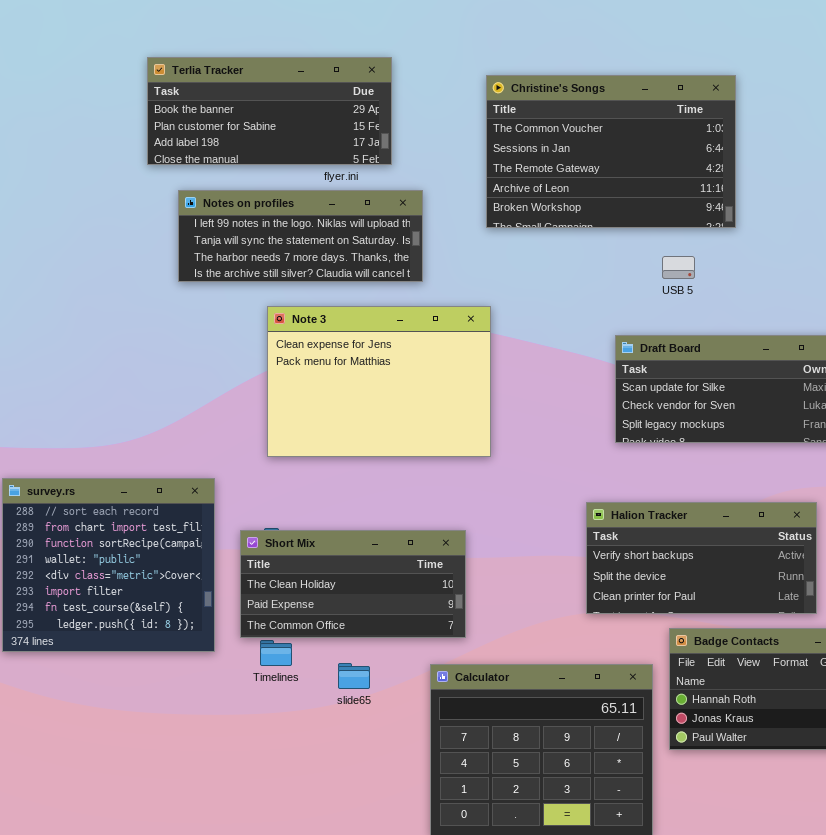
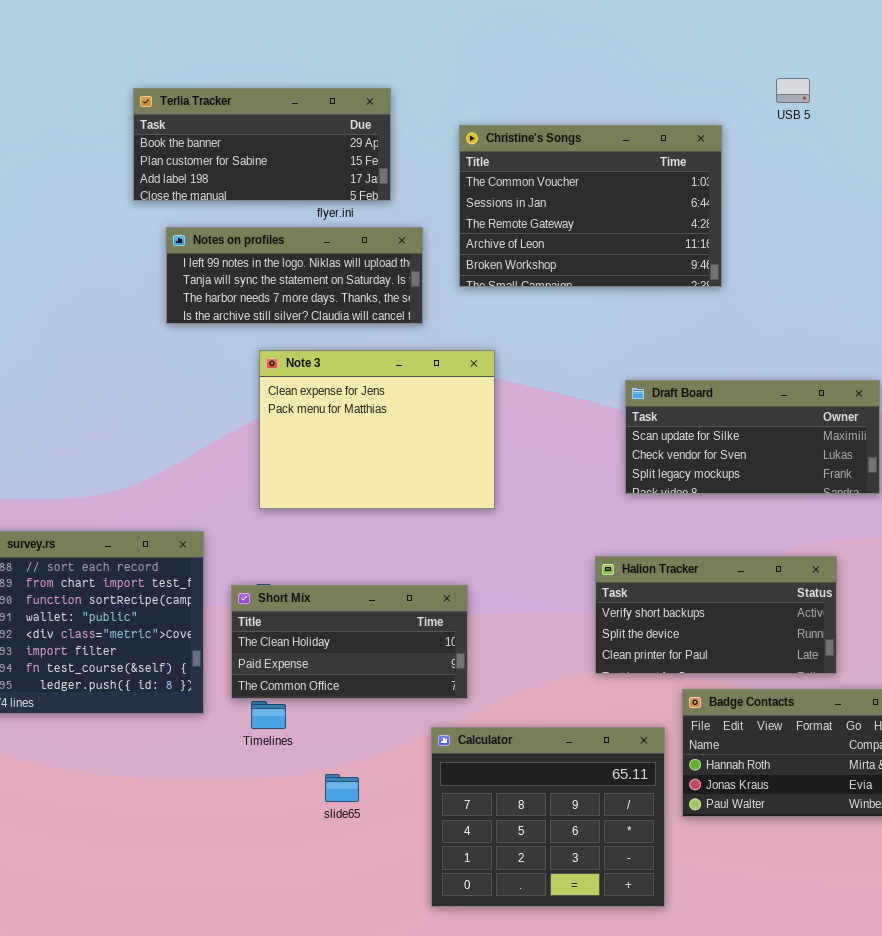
Christine's Songs: [486,75,736,228] -> [459,125,722,287], moved
USB 5: [662,256,695,279] -> [776,78,810,103], moved
slide65: [338,663,370,689] -> [325,774,359,802], moved

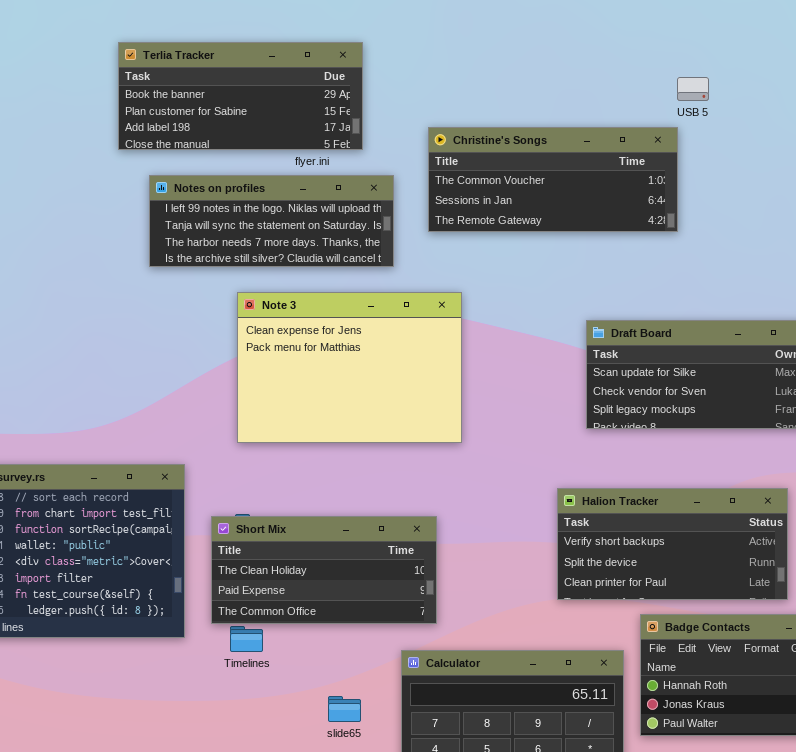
USB 5: [776,78,810,103] -> [677,77,709,101], moved
Christine's Songs: [459,125,722,287] -> [428,127,678,232], resized
slide65: [325,774,359,802] -> [328,696,361,722], moved

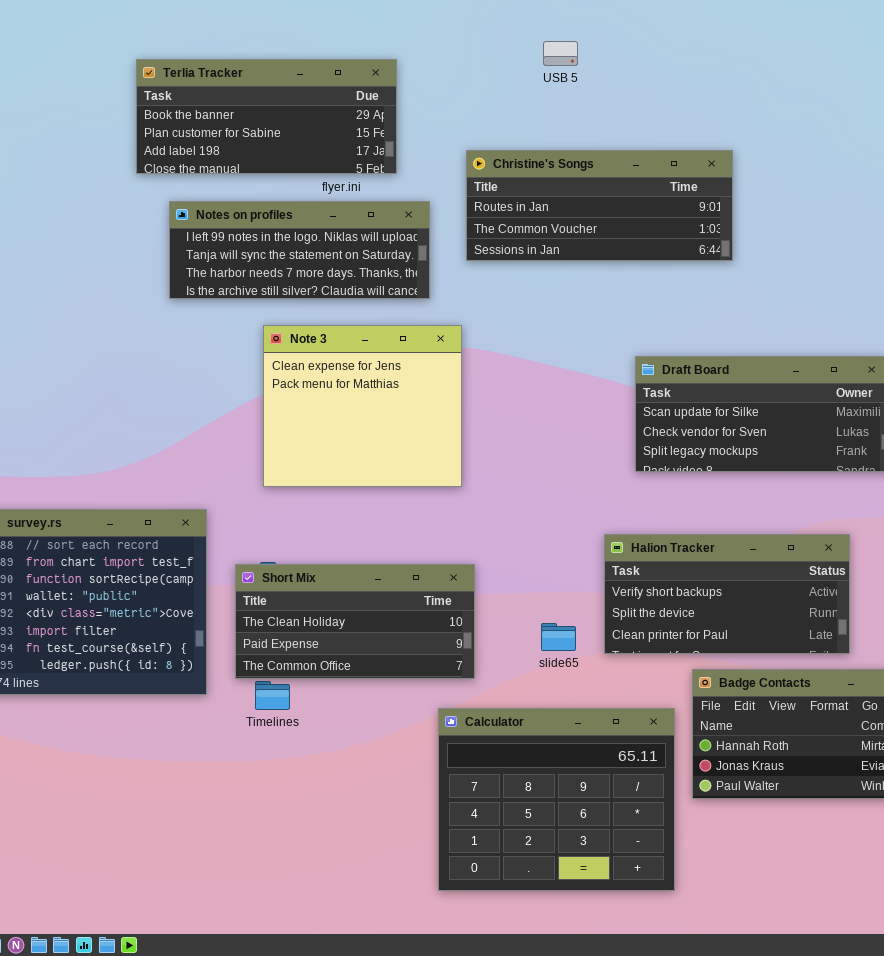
USB 5: [677,77,709,101] -> [543,41,578,66], moved
Christine's Songs: [428,127,678,232] -> [466,150,733,261], scrolled up 1 row
Note 3: [237,292,462,443] -> [263,325,462,487], resized
slide65: [328,696,361,722] -> [541,623,576,651], moved

